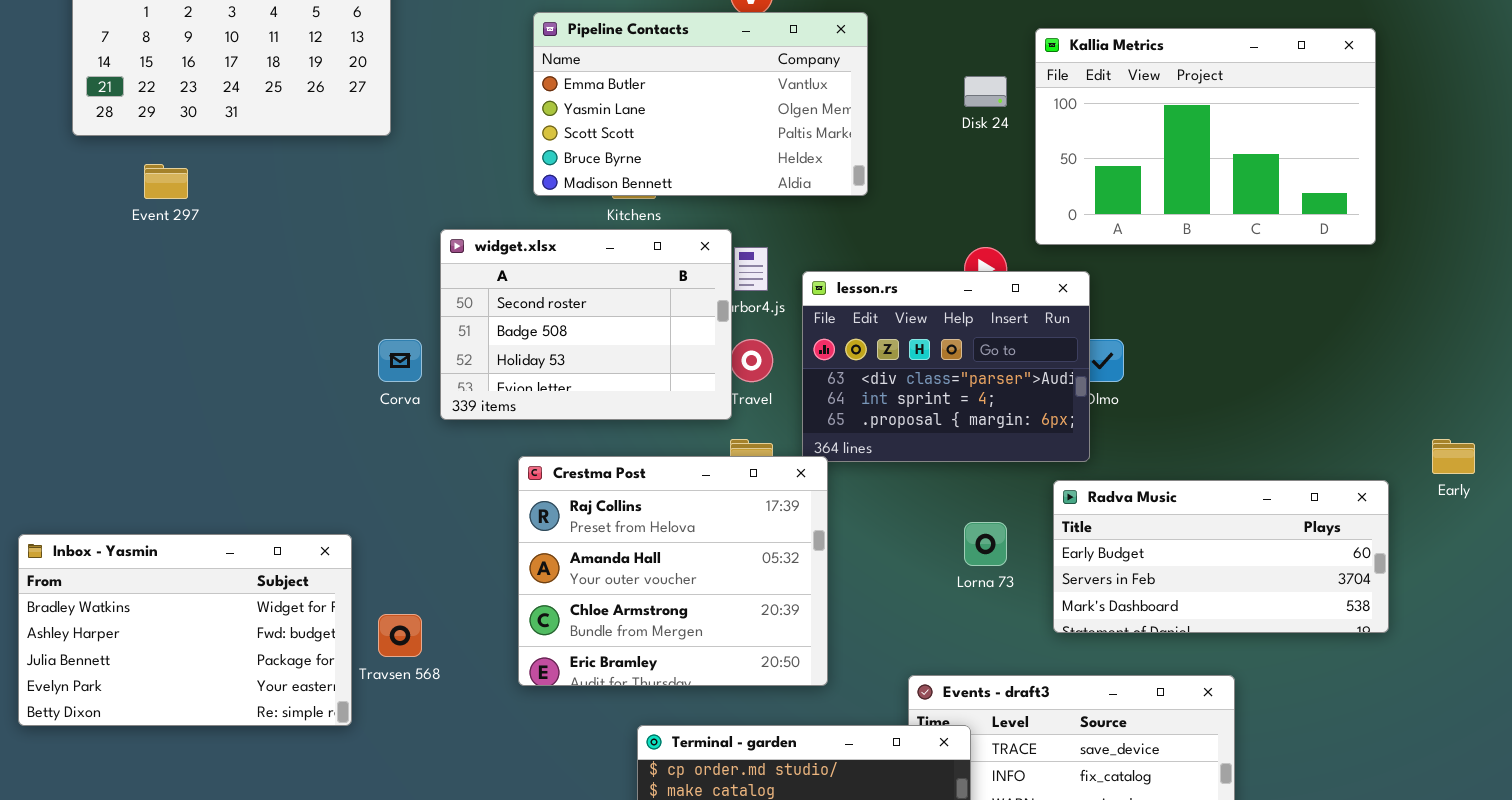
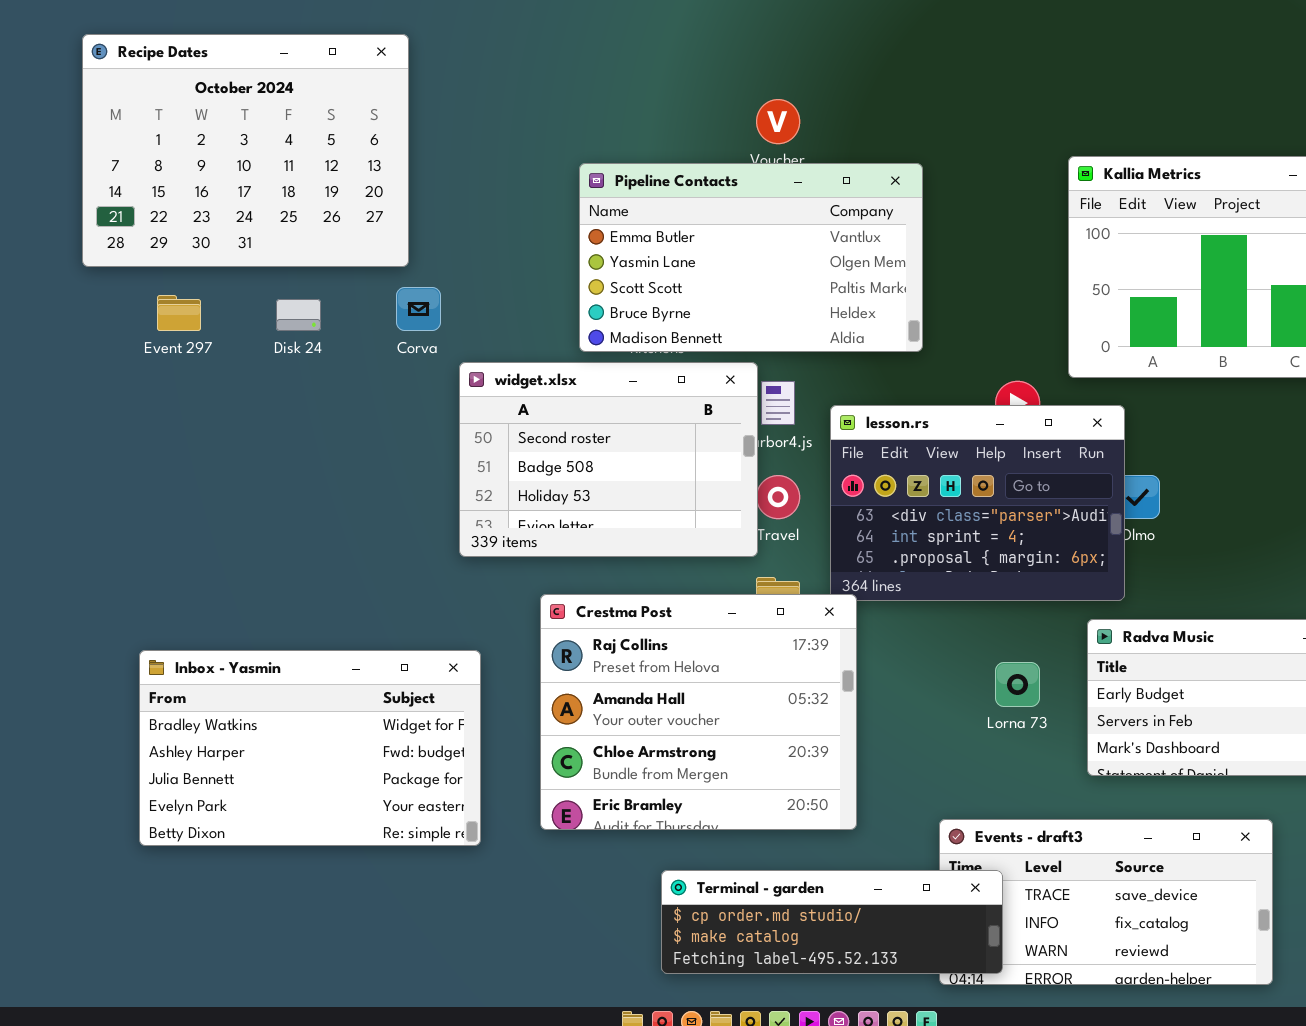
Pipeline Contacts: [533,12,868,196] -> [579,163,923,352], moved
Disk 24: [964,76,1007,107] -> [276,299,321,331], moved
Corva: [378,339,422,382] -> [396,287,441,331], moved
Inbox - Yasmin: [18,534,352,726] -> [139,650,481,846], moved

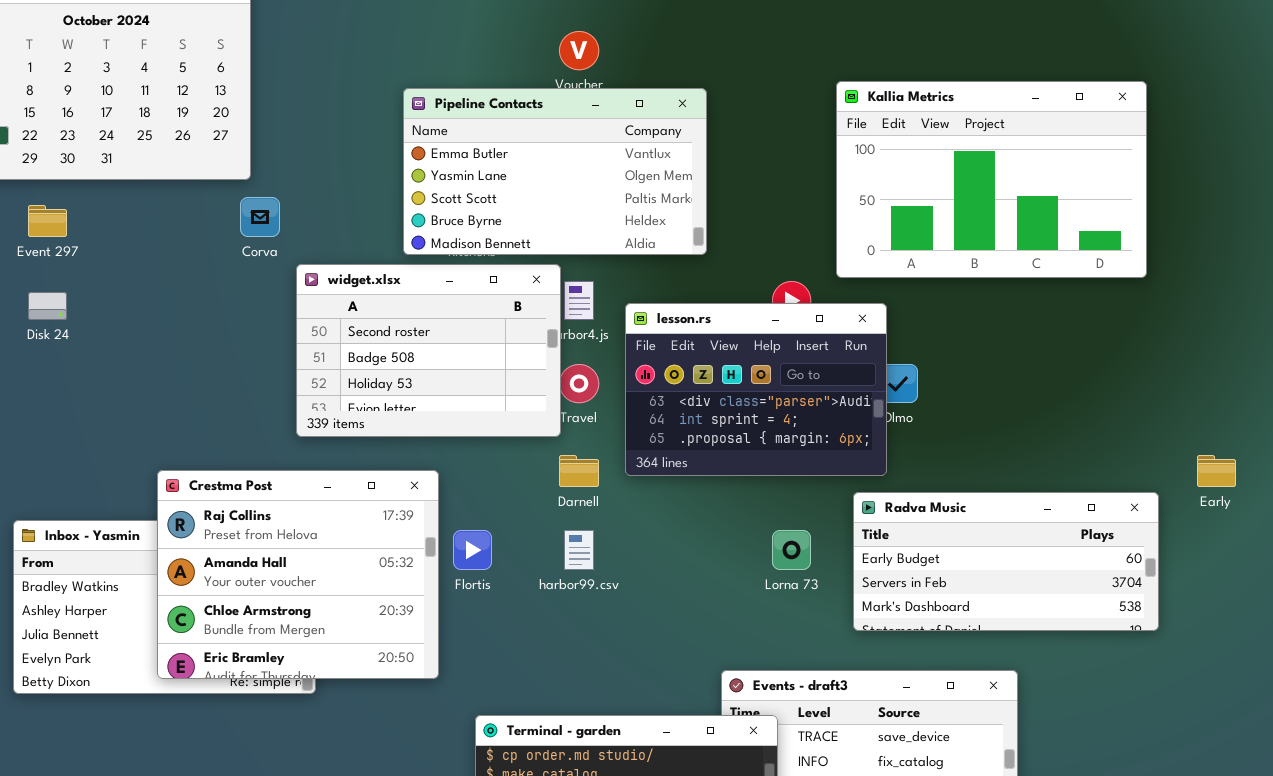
Disk 24: [276,299,321,331] -> [28,292,67,320], moved
Crestma Post: [540,594,857,830] -> [157,470,439,679], moved

